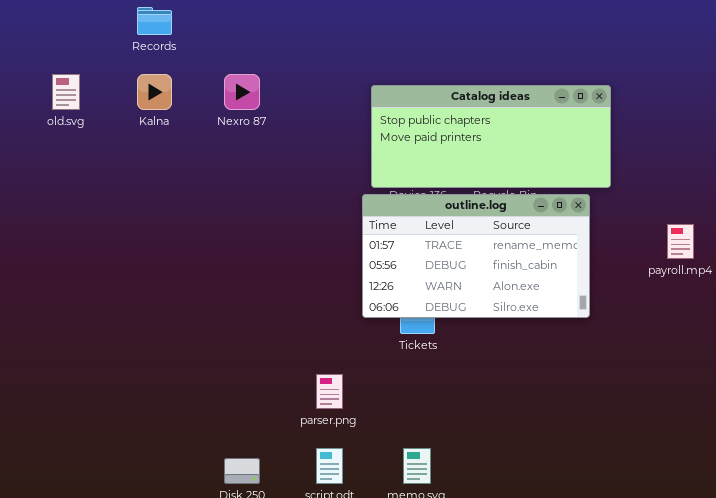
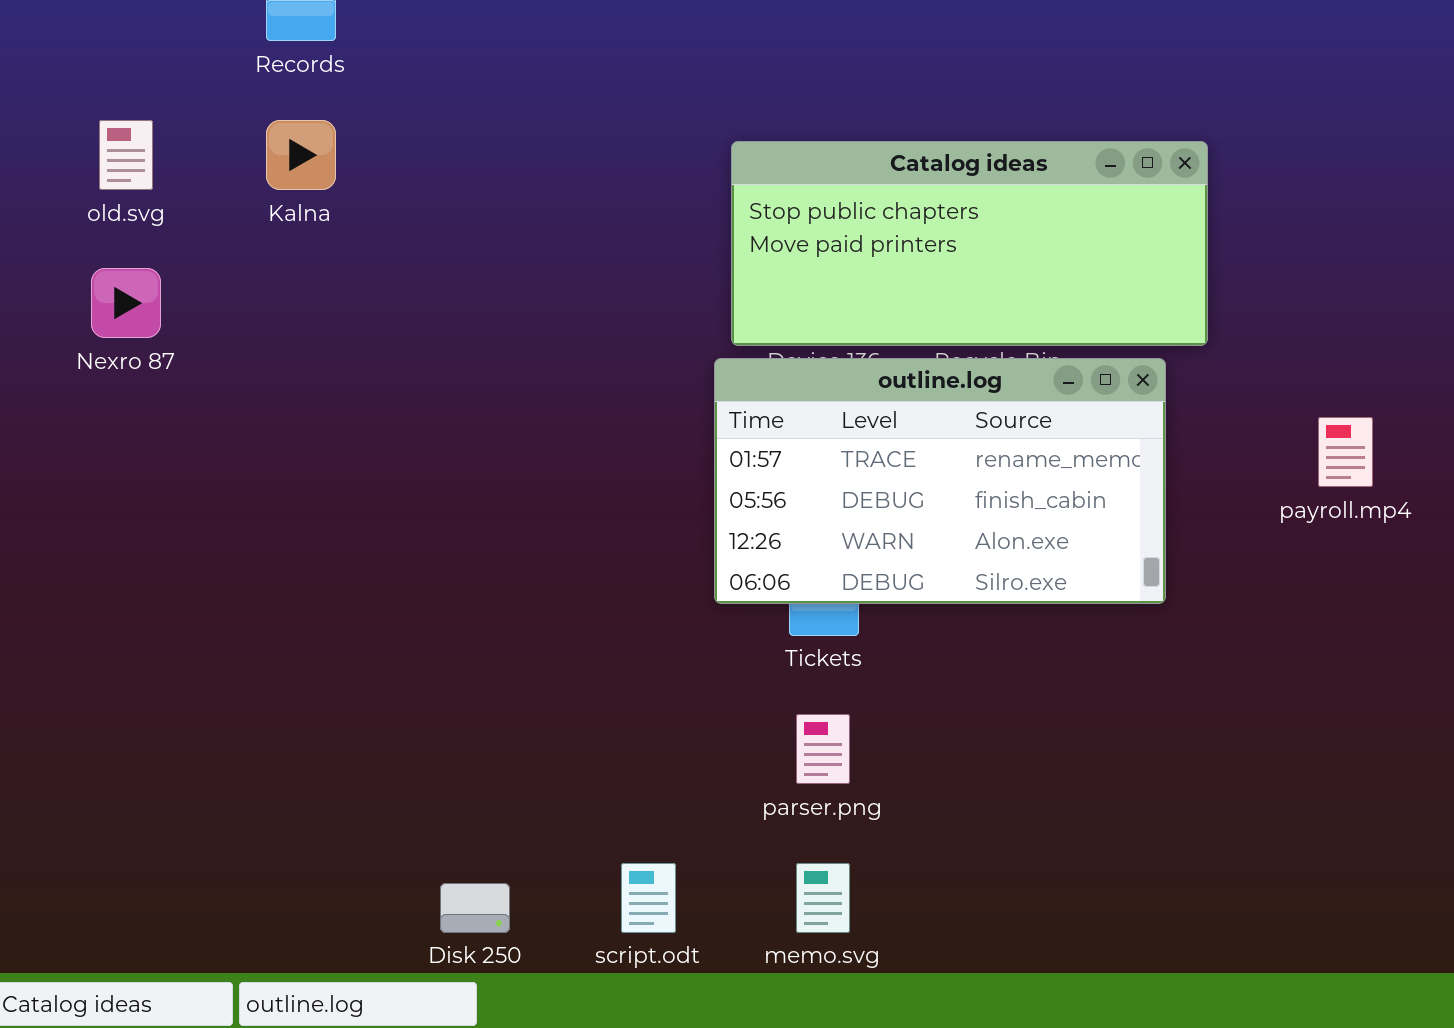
Nexro 87: [224,74,260,110] -> [91,268,161,338], moved
parser.png: [316,374,343,409] -> [796,714,850,784], moved

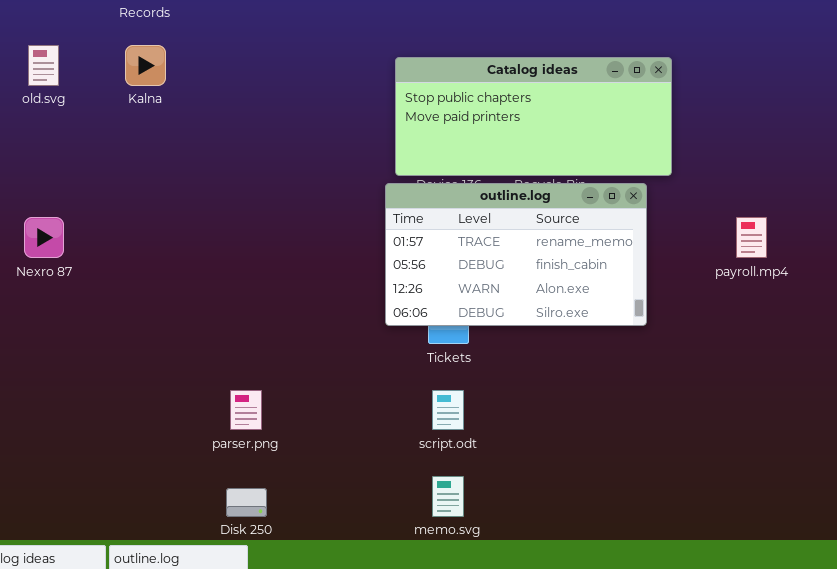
Nexro 87: [91,268,161,338] -> [24,217,64,258], moved
parser.png: [796,714,850,784] -> [230,390,262,430], moved
script.odt: [621,863,676,933] -> [432,390,464,430], moved

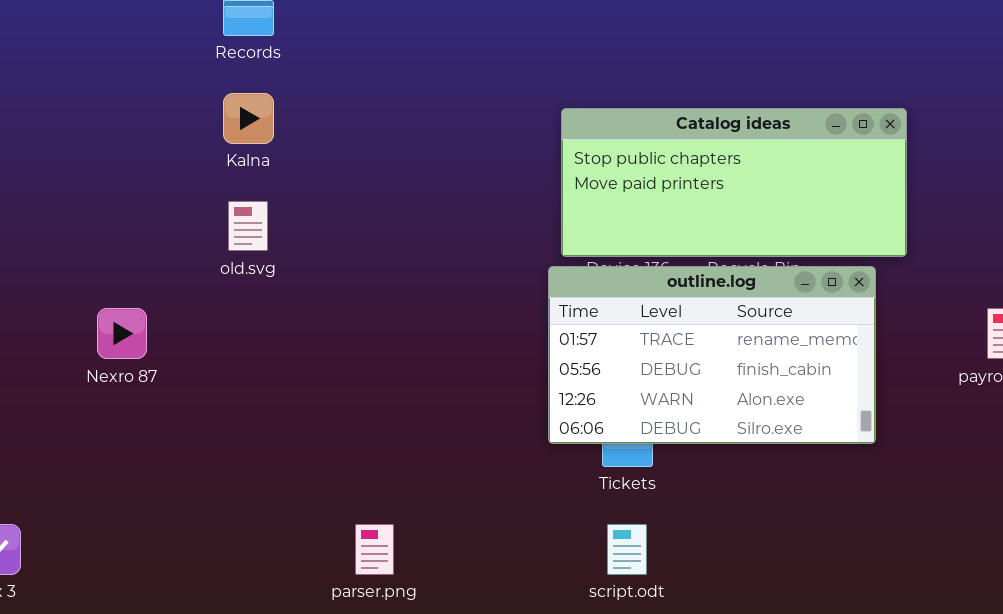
old.svg: [28,45,59,86] -> [228,201,268,251], moved

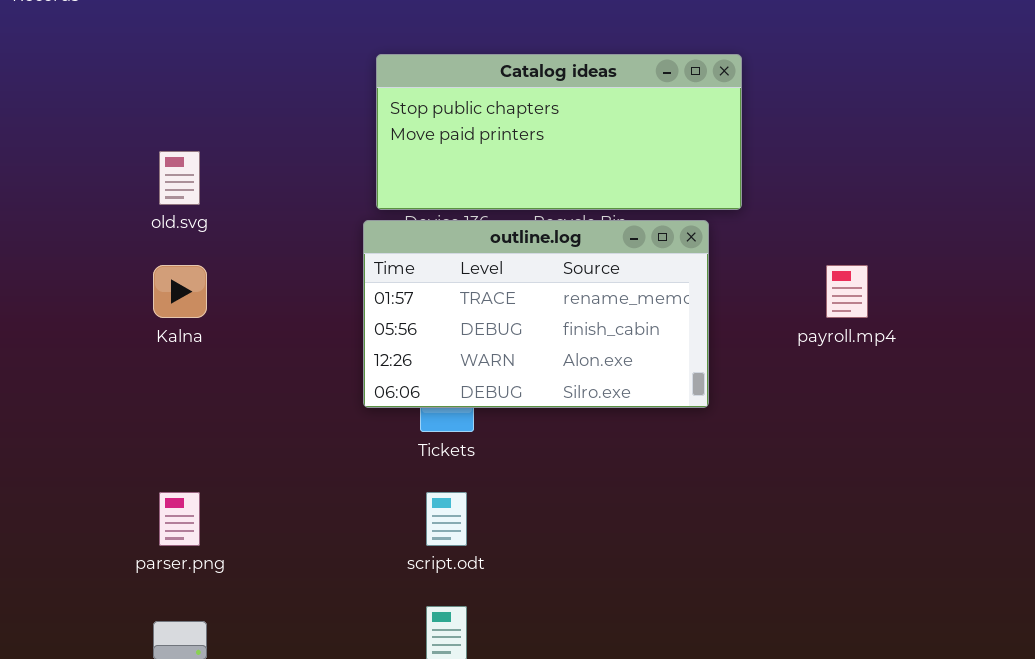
Kalna: [223,93,274,144] -> [153,265,207,318], moved
old.svg: [228,201,268,251] -> [159,151,200,205], moved

